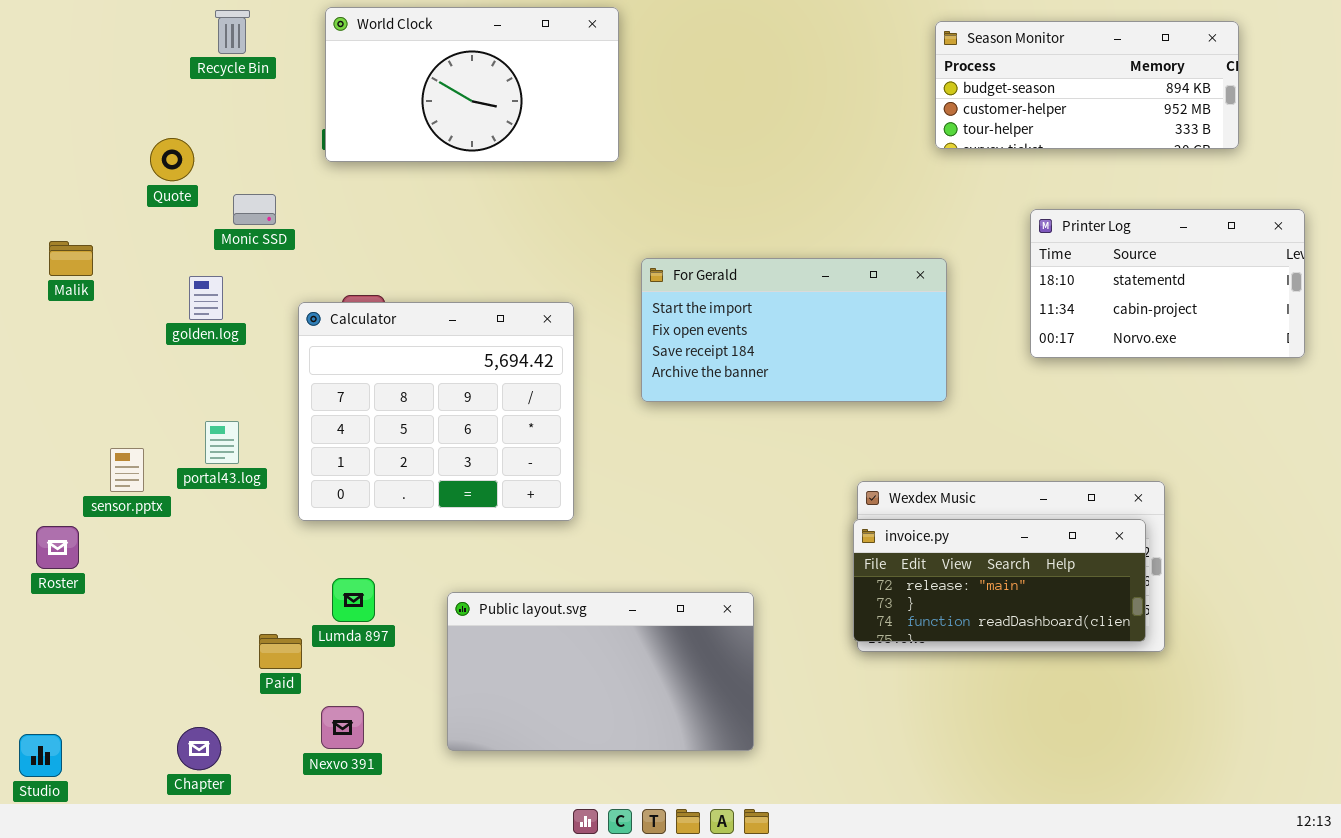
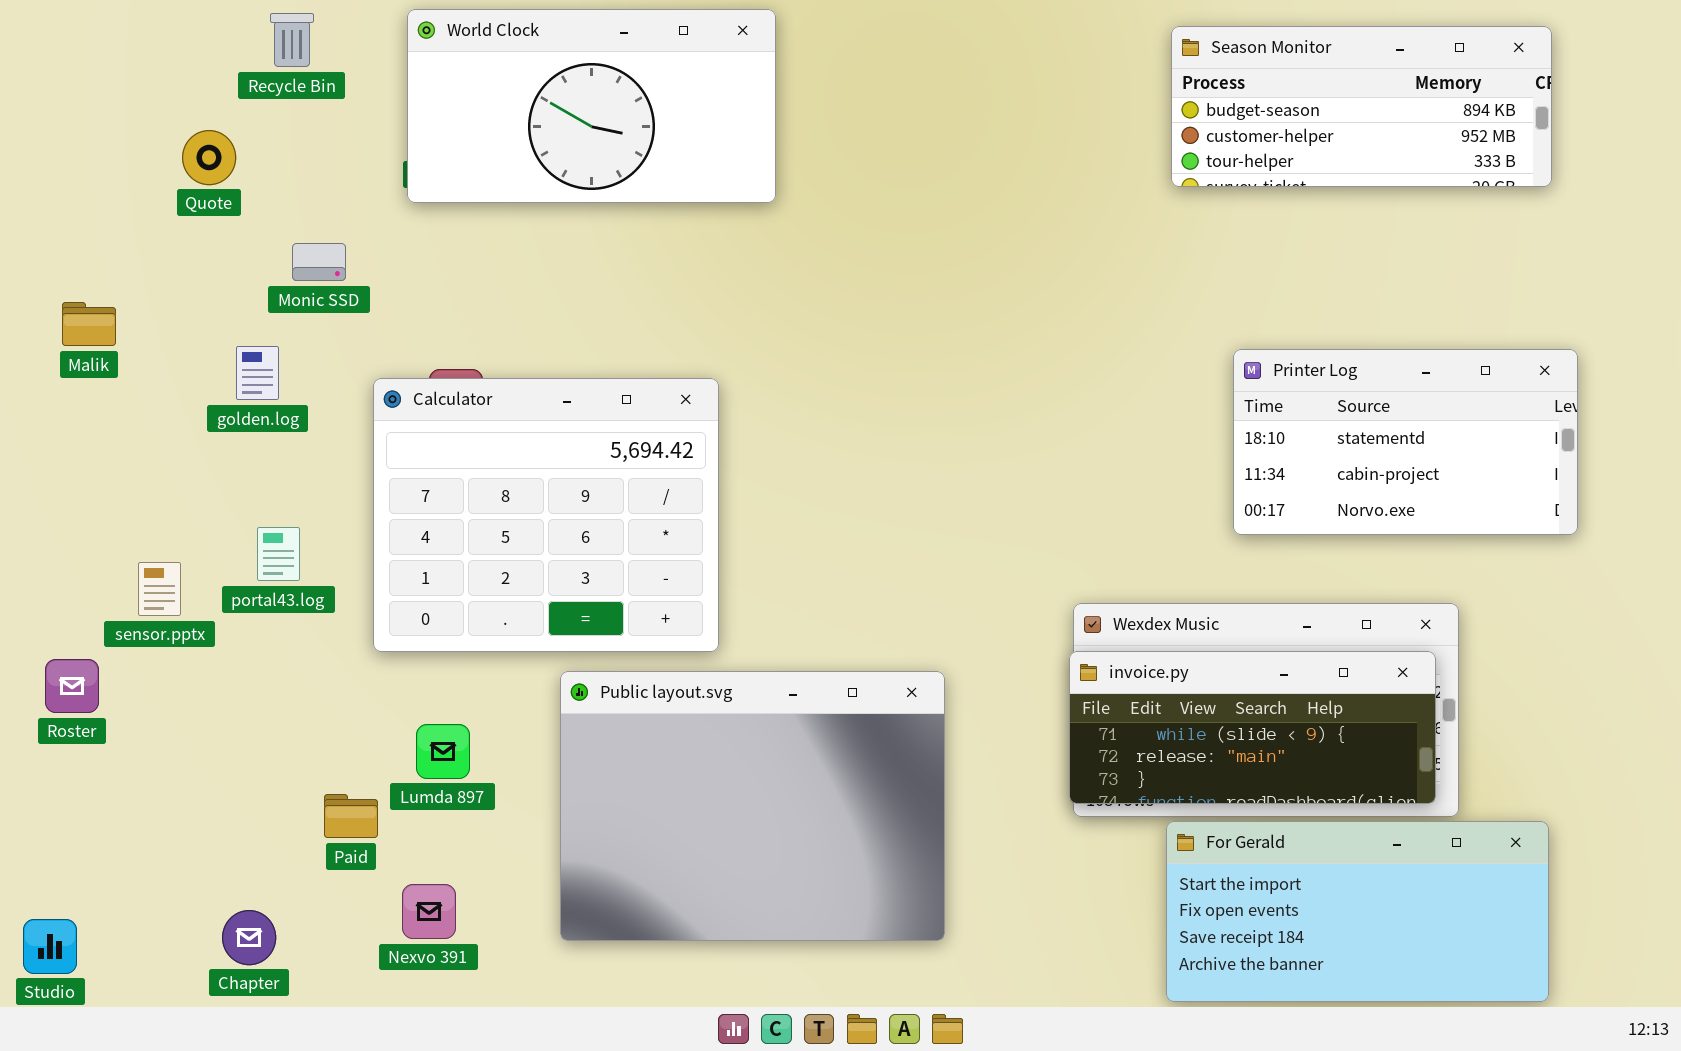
Quote: [150,138,194,181] -> [182,130,236,185], moved
Printer Log: [1030,209,1305,358] -> [1233,349,1578,535], moved
For Gerald: [641,258,947,402] -> [1166,821,1549,1002], moved
invoice.py: [853,519,1146,642] -> [1069,651,1436,804], scrolled up 1 row
Public layout.svg: [447,592,754,751] -> [560,671,945,941], resized

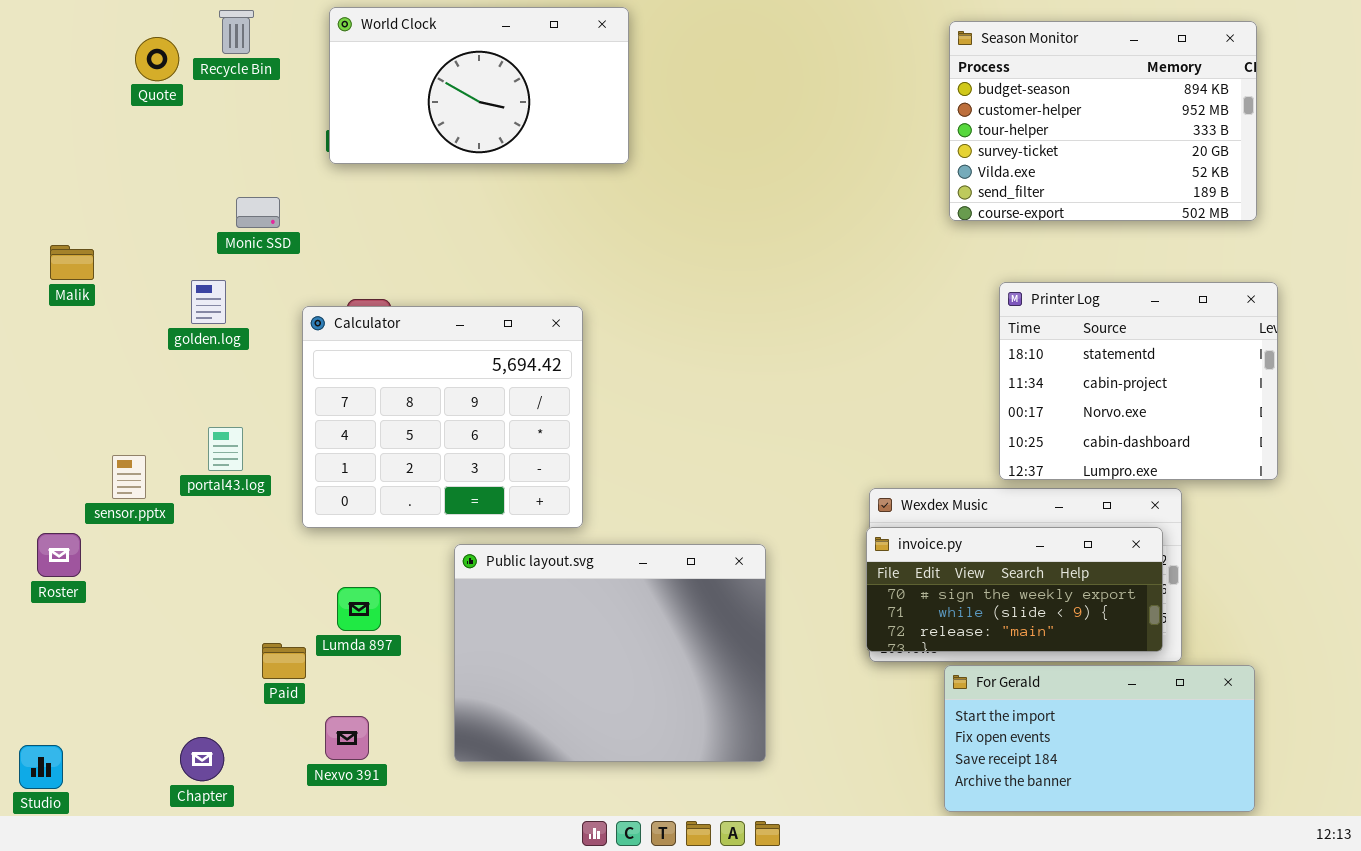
Season Monitor: [1171,26,1552,187] -> [949,21,1257,221], resized
Quote: [182,130,236,185] -> [135,37,179,81], moved
Printer Log: [1233,349,1578,535] -> [999,282,1278,480], resized
invoice.py: [1069,651,1436,804] -> [866,527,1163,652], scrolled up 1 row

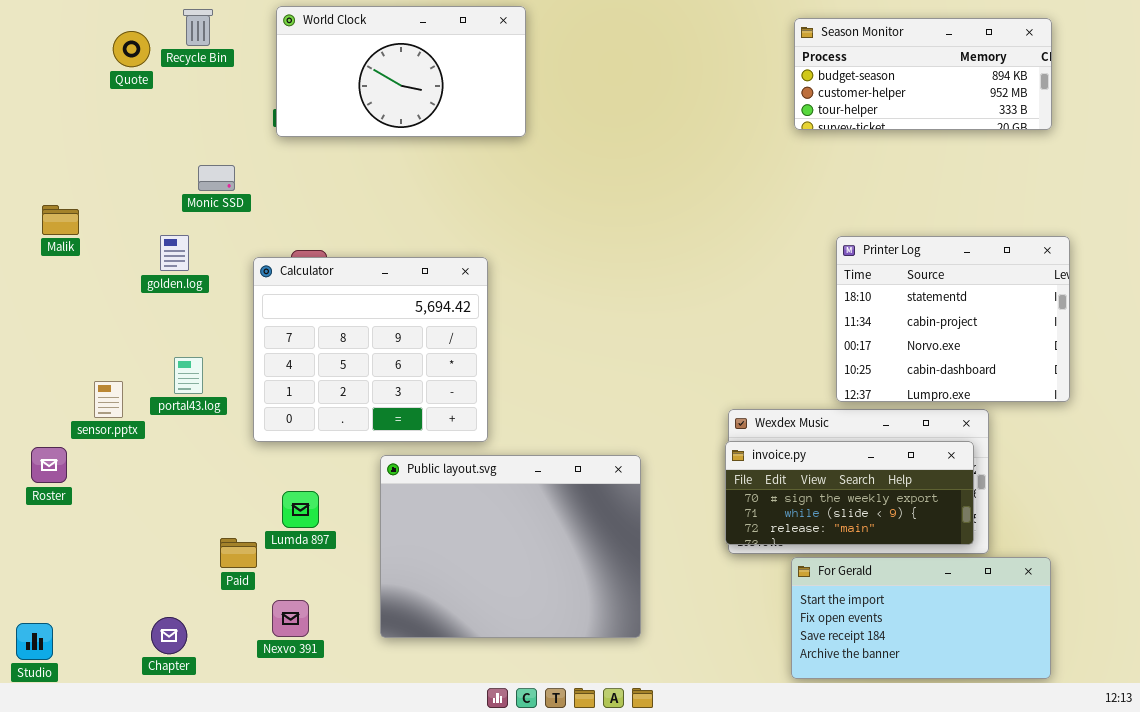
Season Monitor: [949,21,1257,221] -> [794,18,1052,130], resized

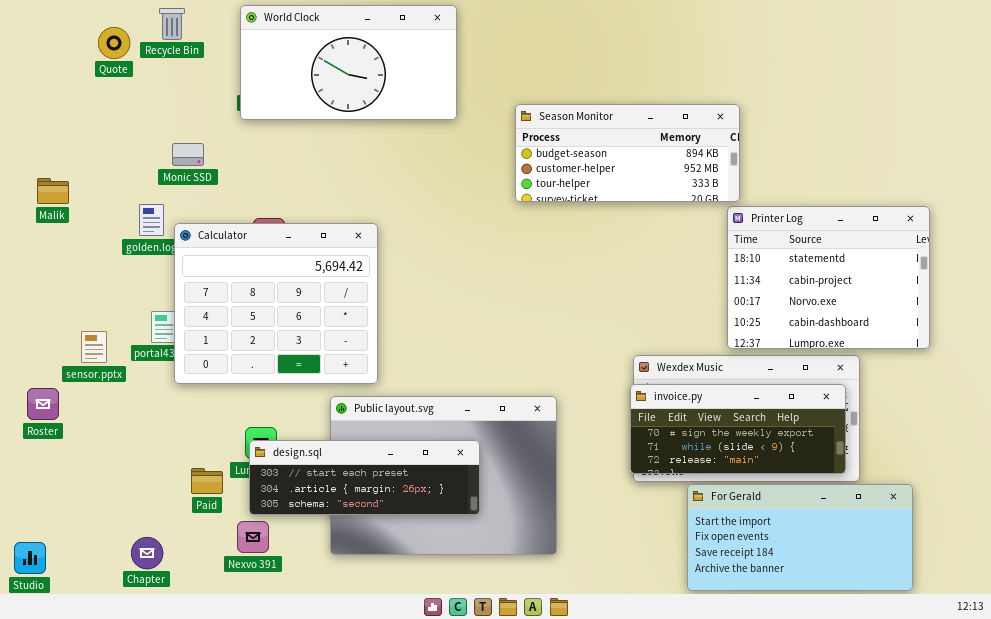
Season Monitor: [794,18,1052,130] -> [515,104,740,202], moved
Calculator: [253,257,488,442] -> [174,223,378,384], moved
design.sql: none -> [249,440,480,515], opened

